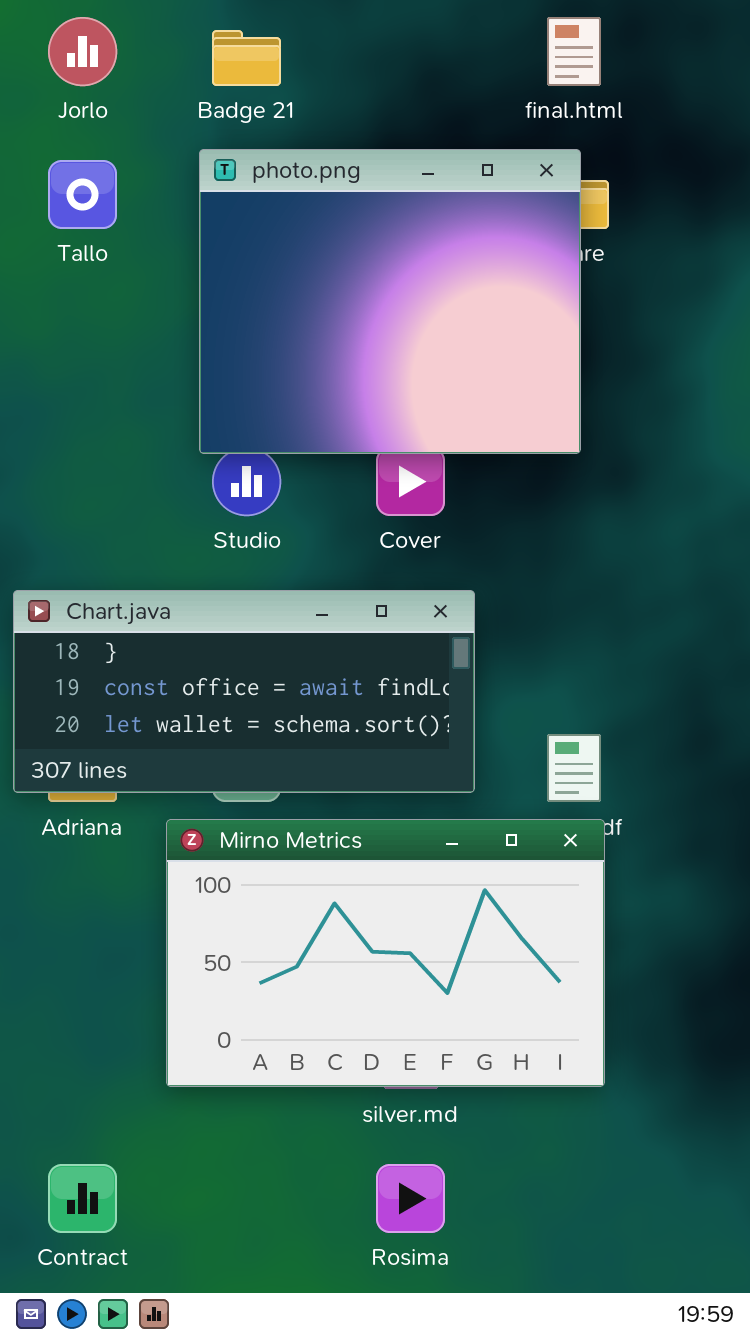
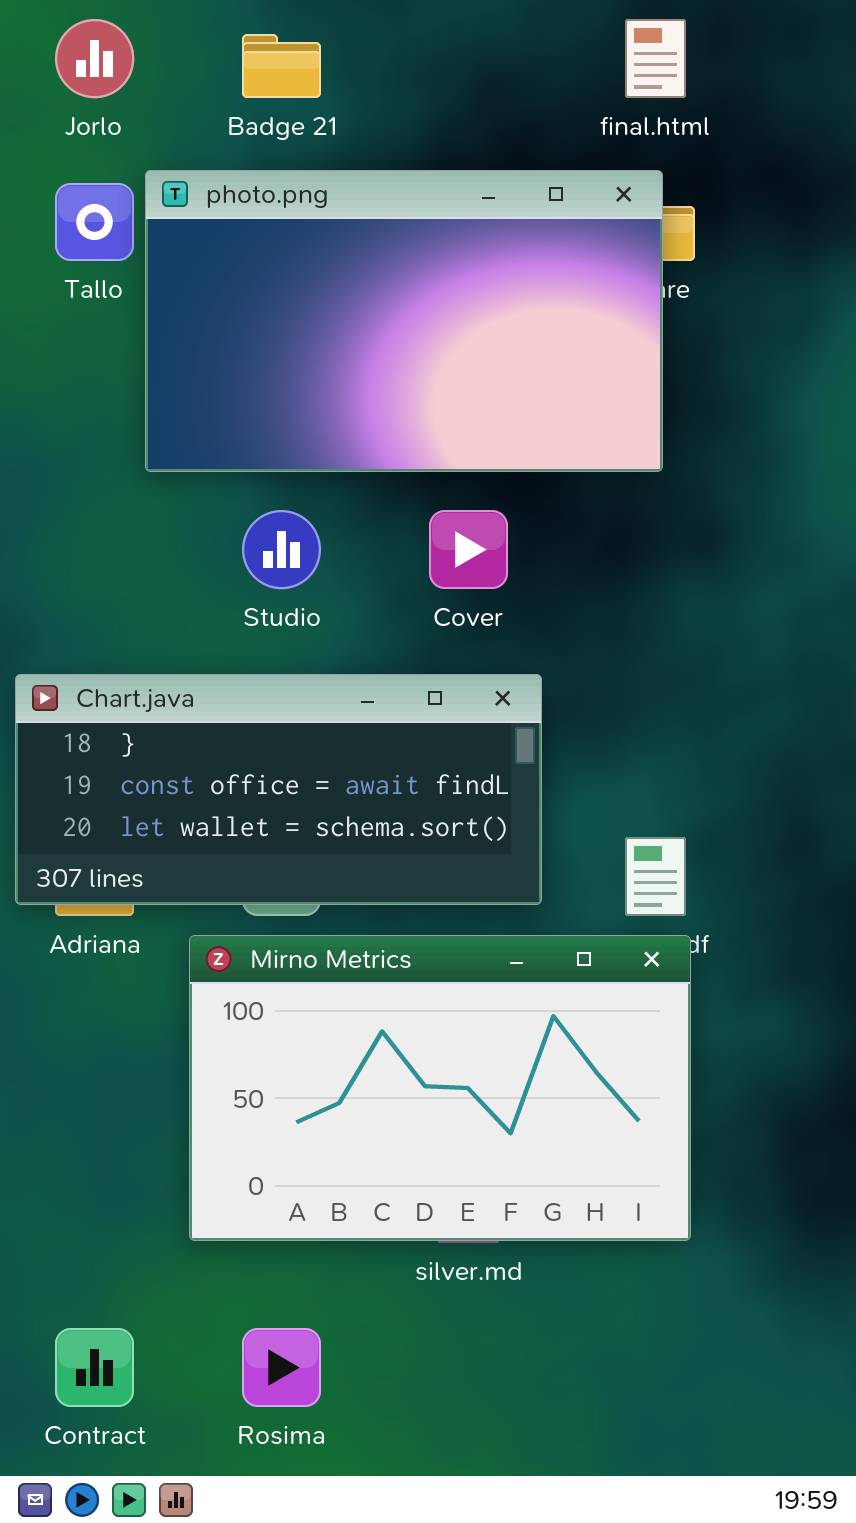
photo.png: [199,149,581,454] -> [145,170,663,472], resized
Rosima: [376,1164,445,1233] -> [242,1328,321,1407], moved

